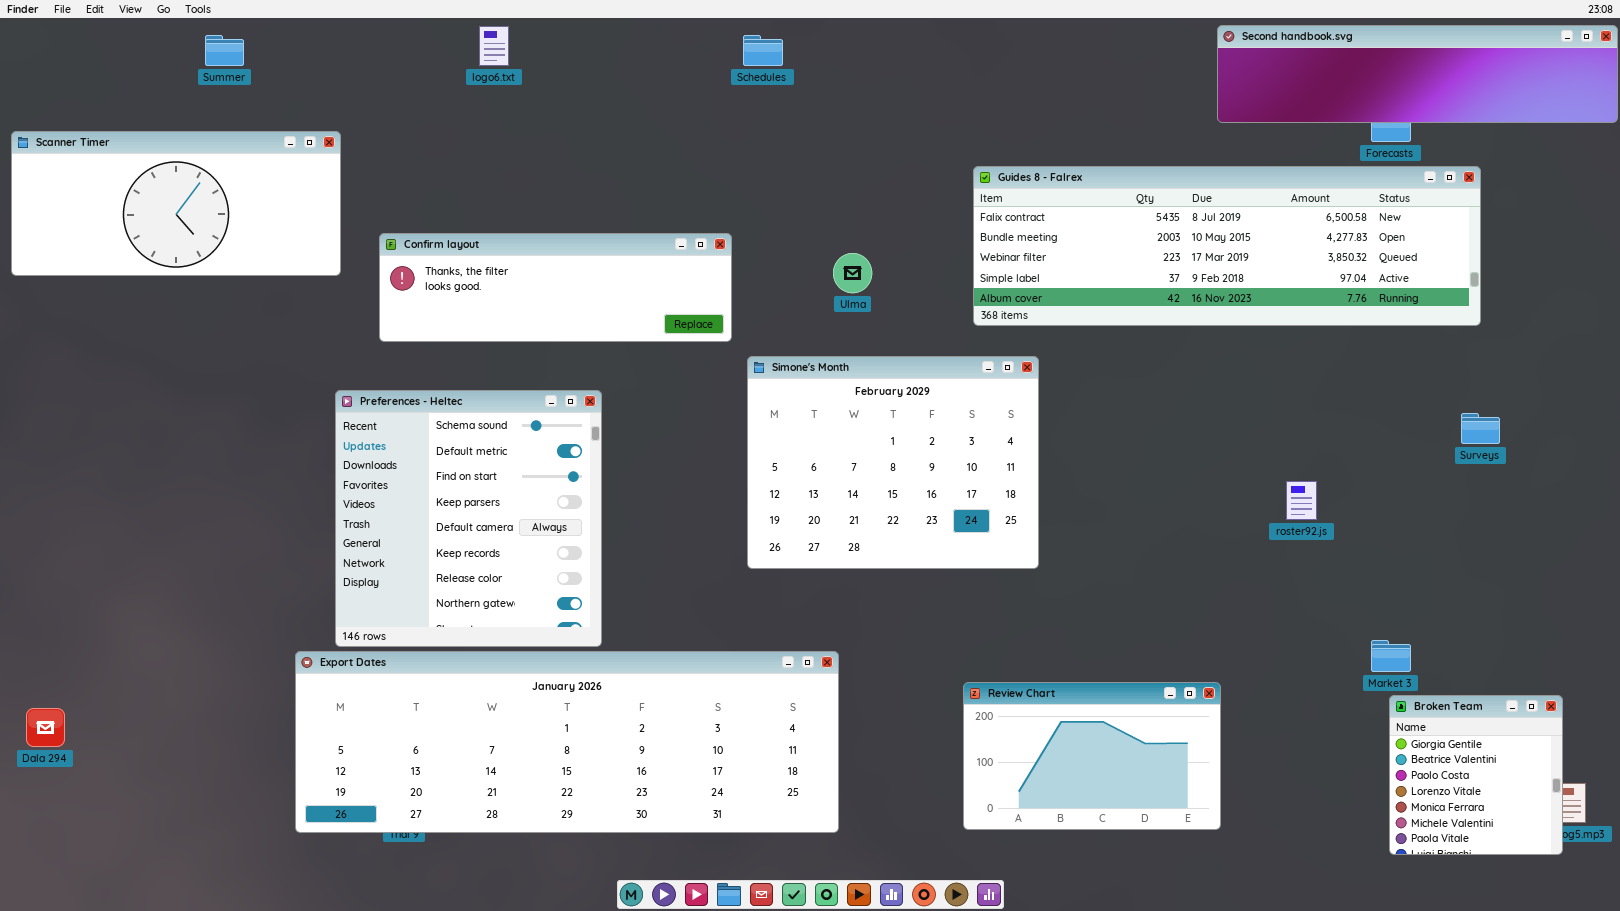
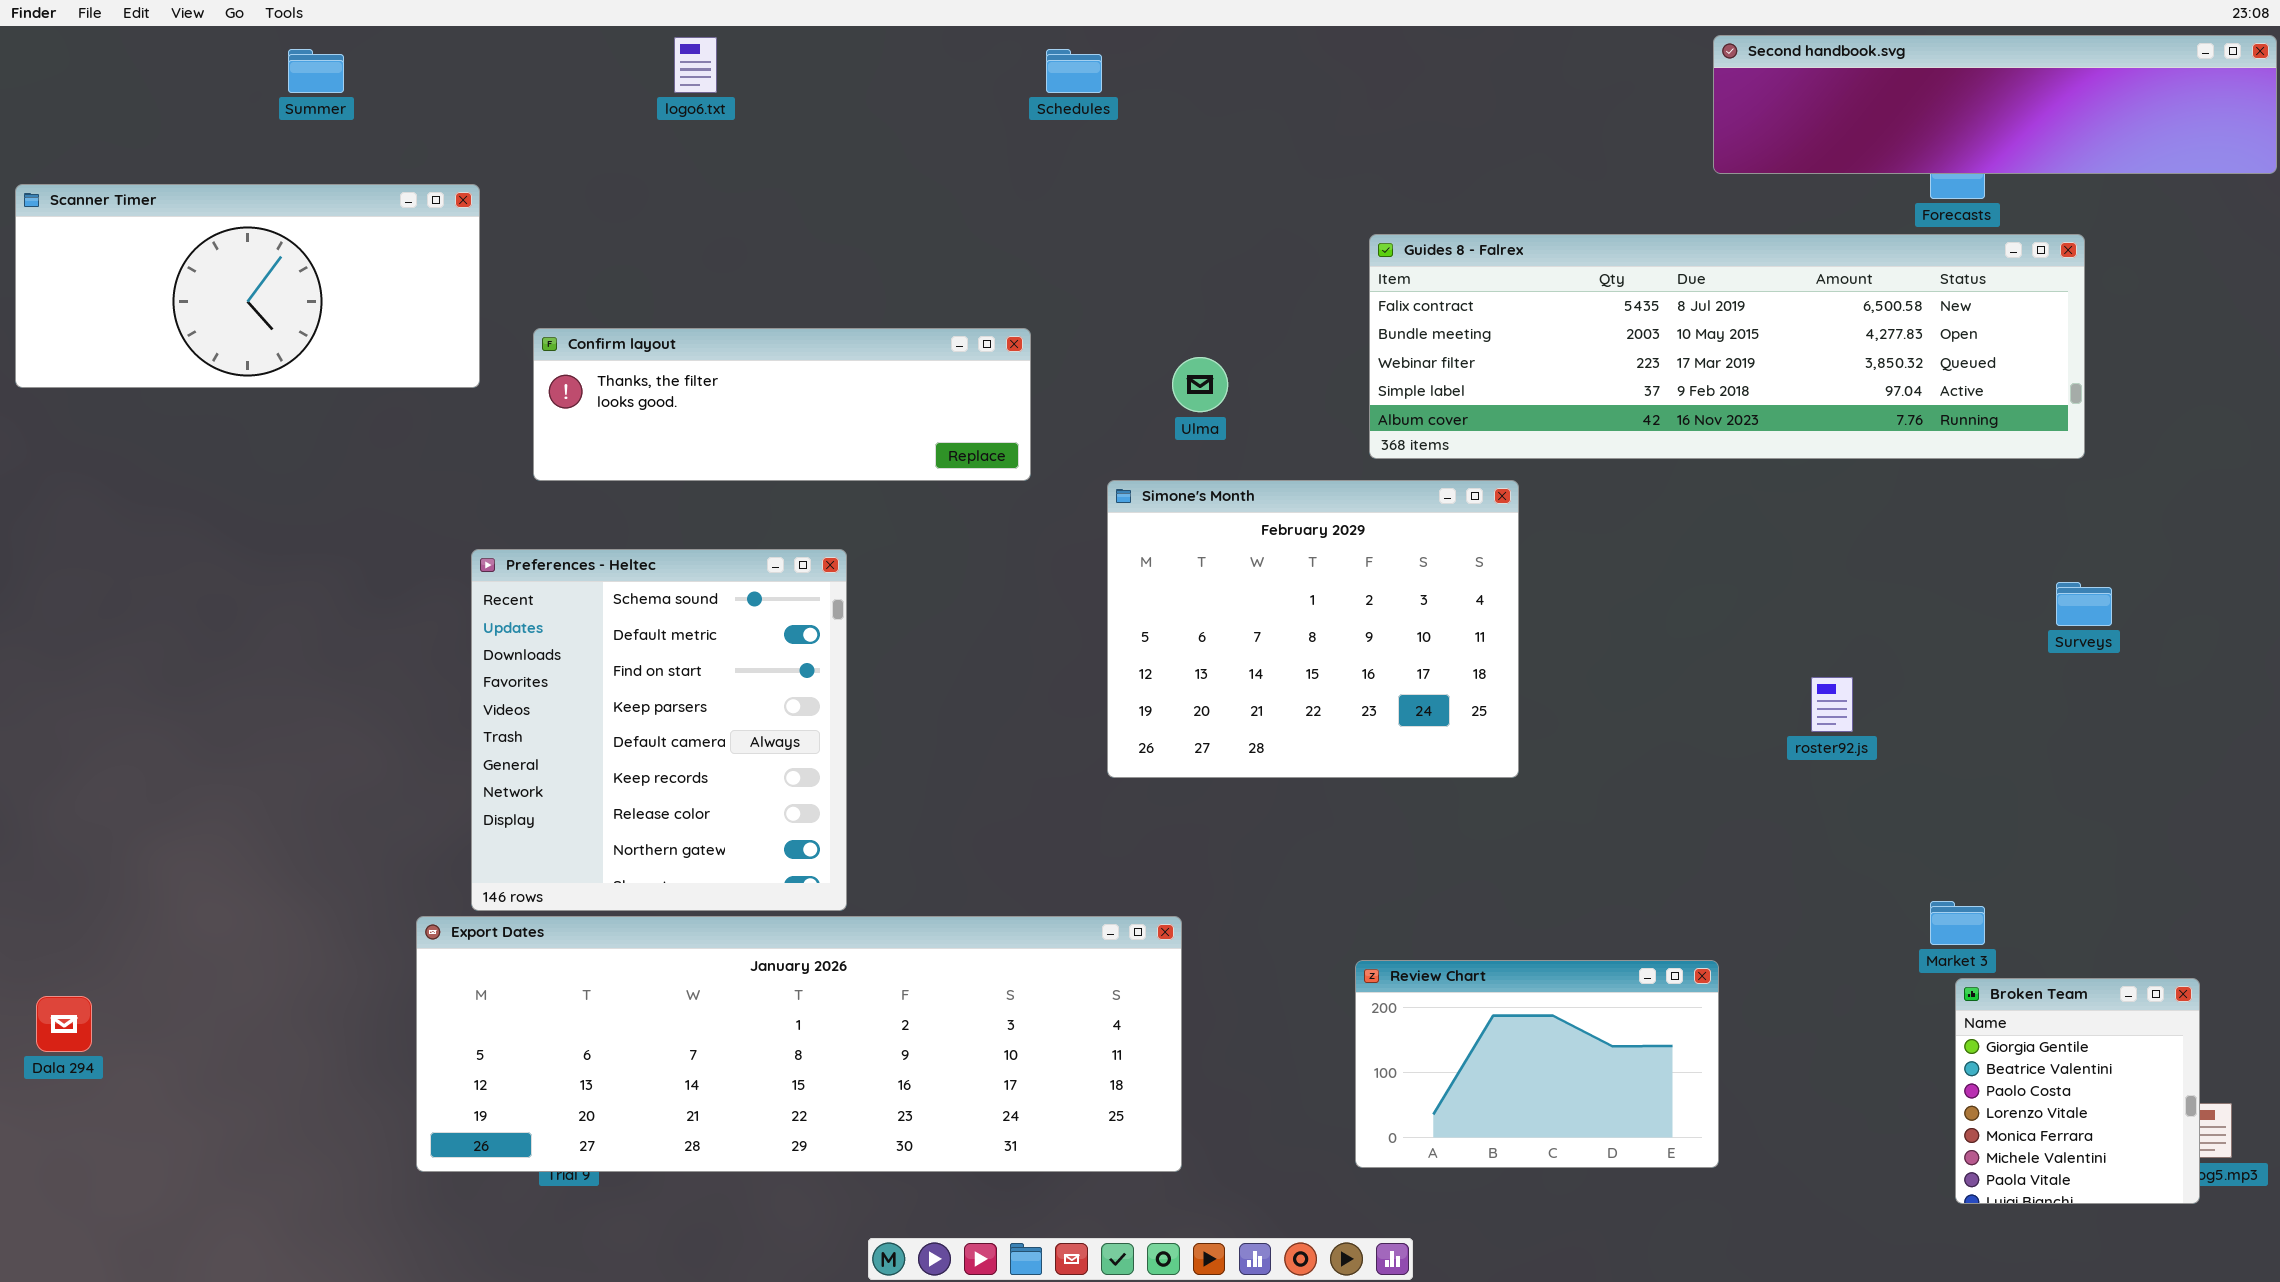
Simone's Month: [747,356,1039,569] -> [1107,480,1519,778], moved

